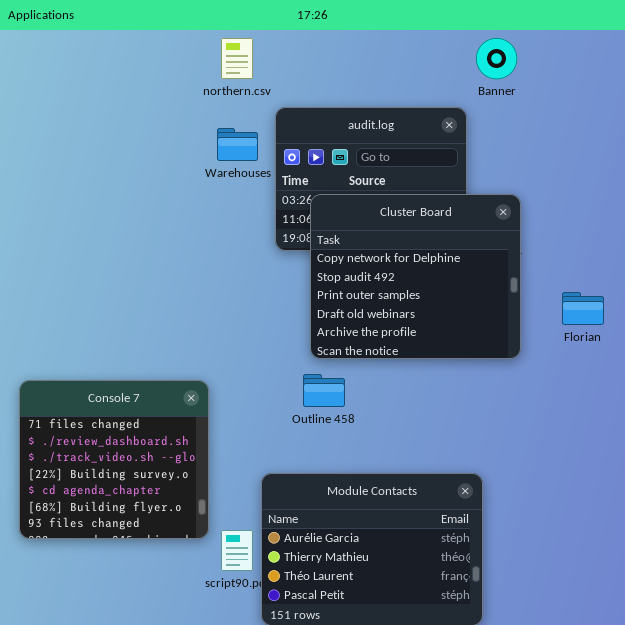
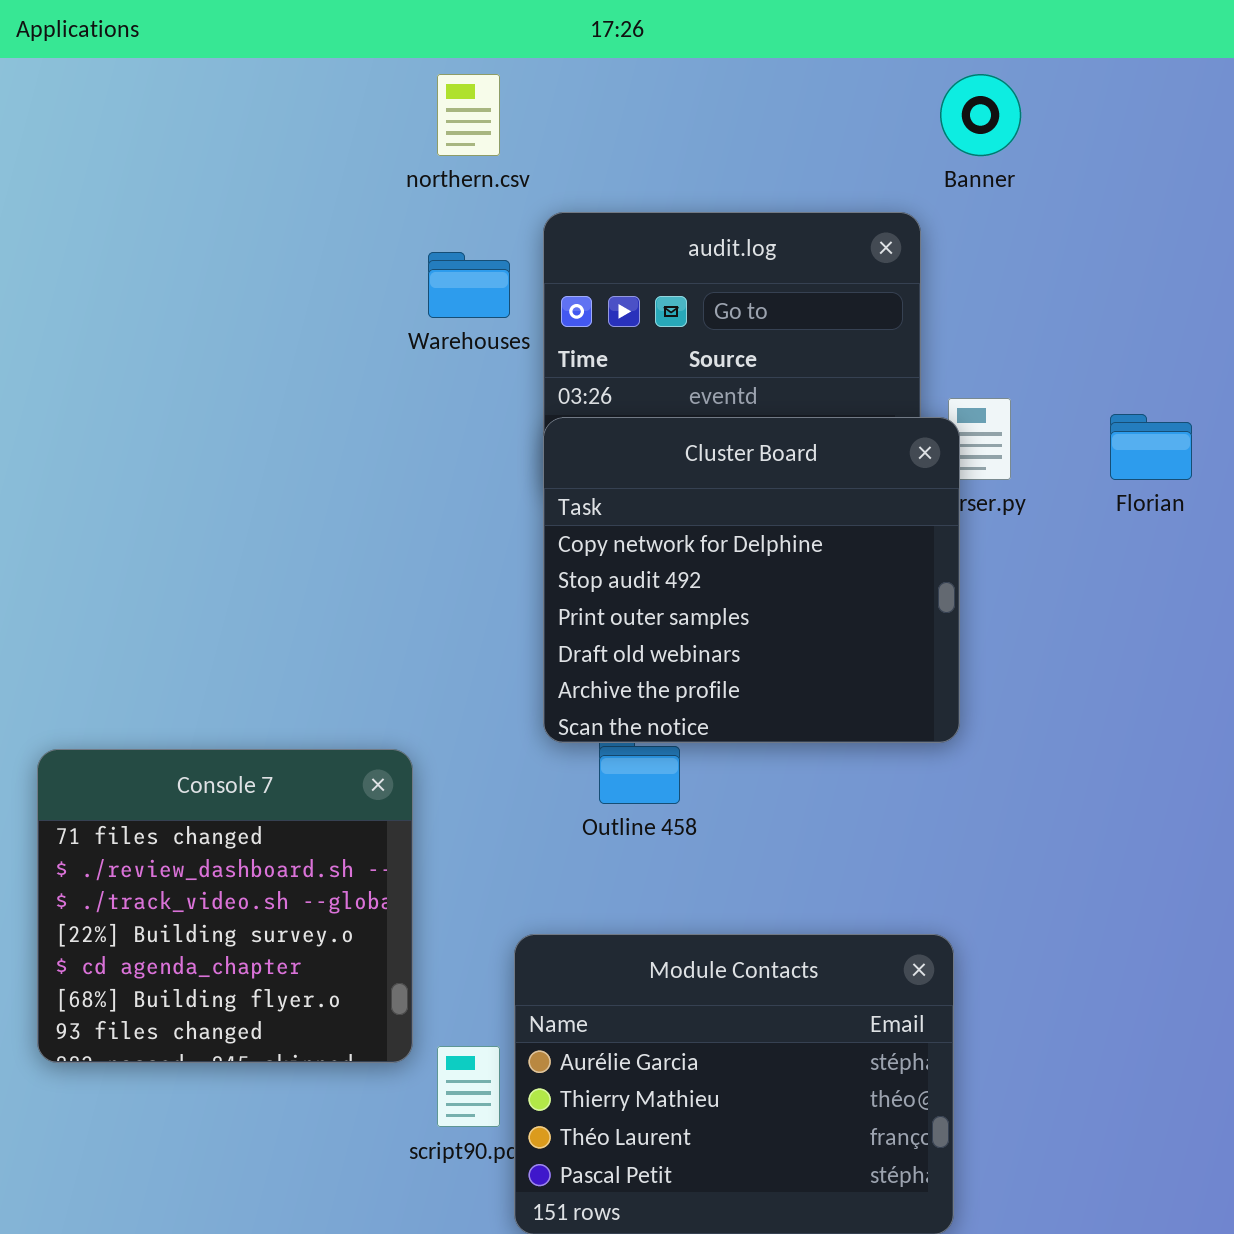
Cluster Board: [310,194,521,359] -> [543,417,960,743], moved
Florian: [562,292,604,325] -> [1110,414,1192,480], moved

